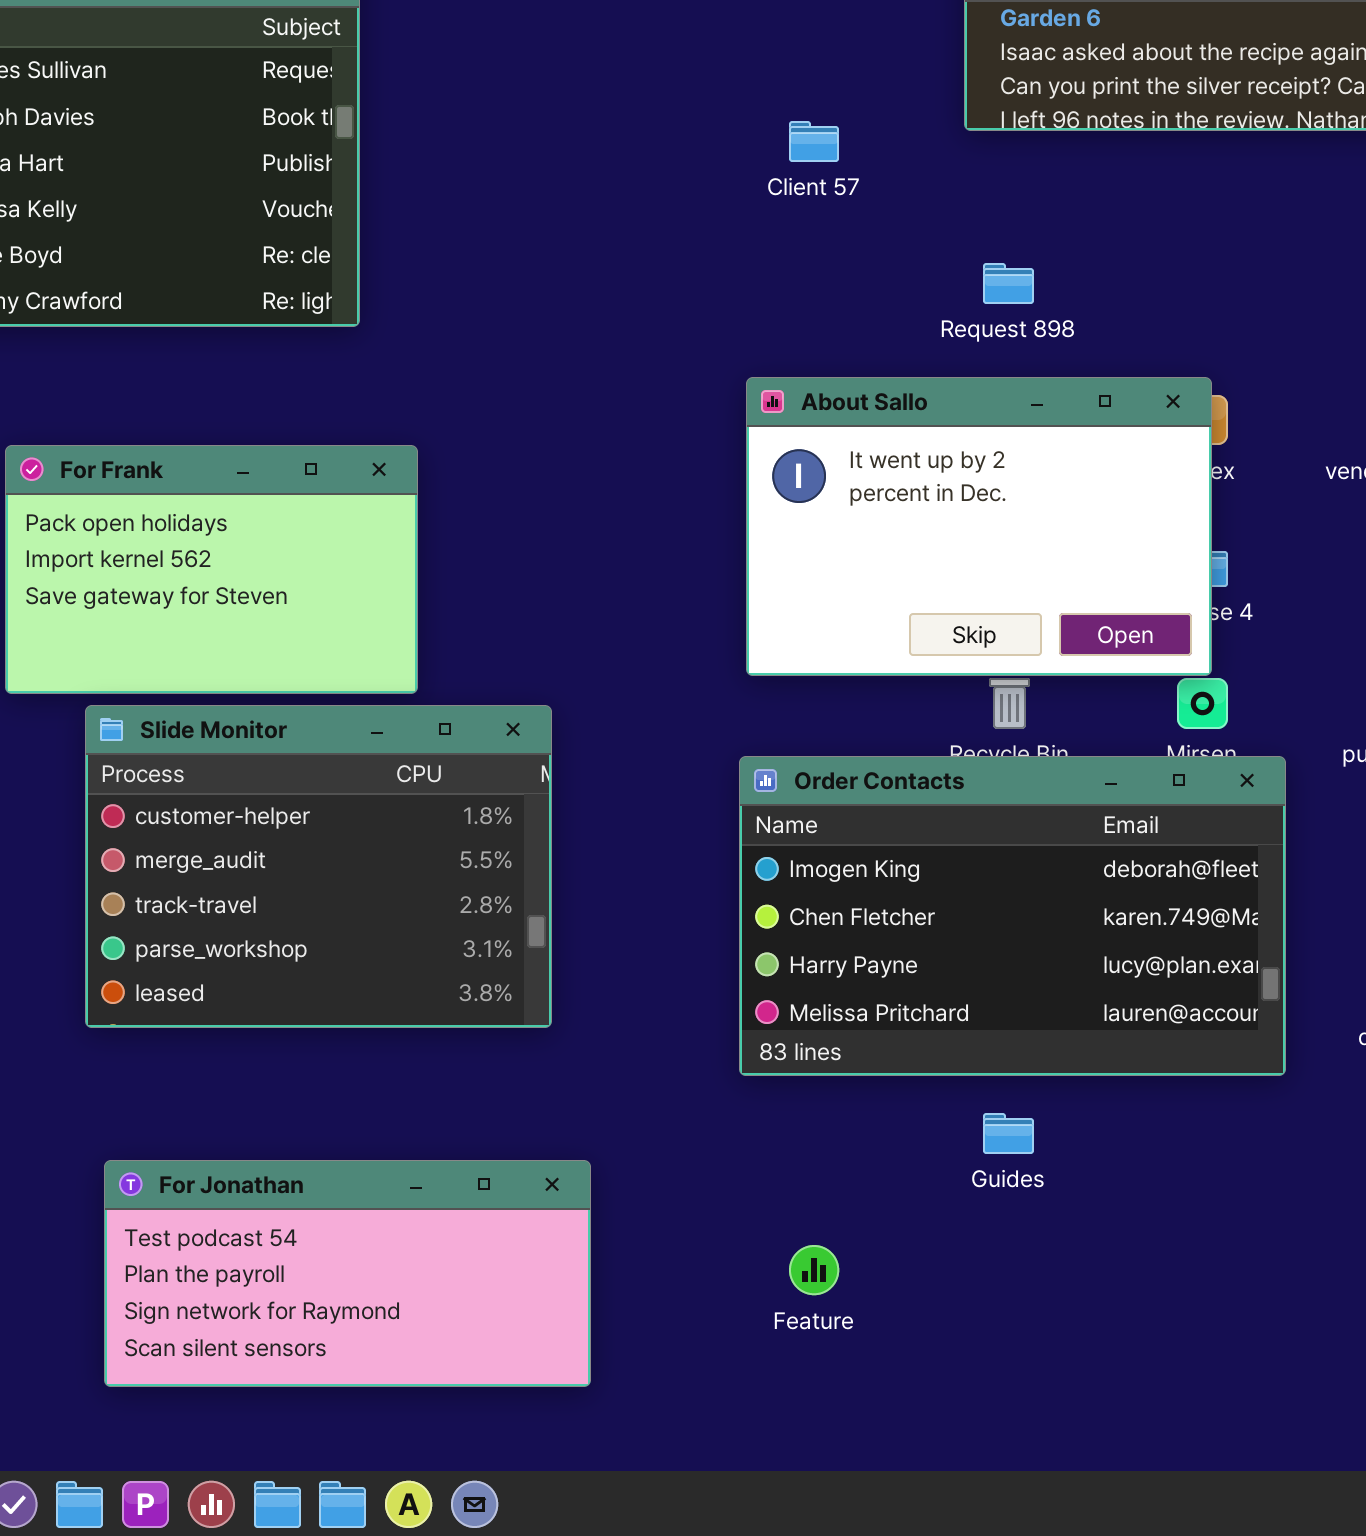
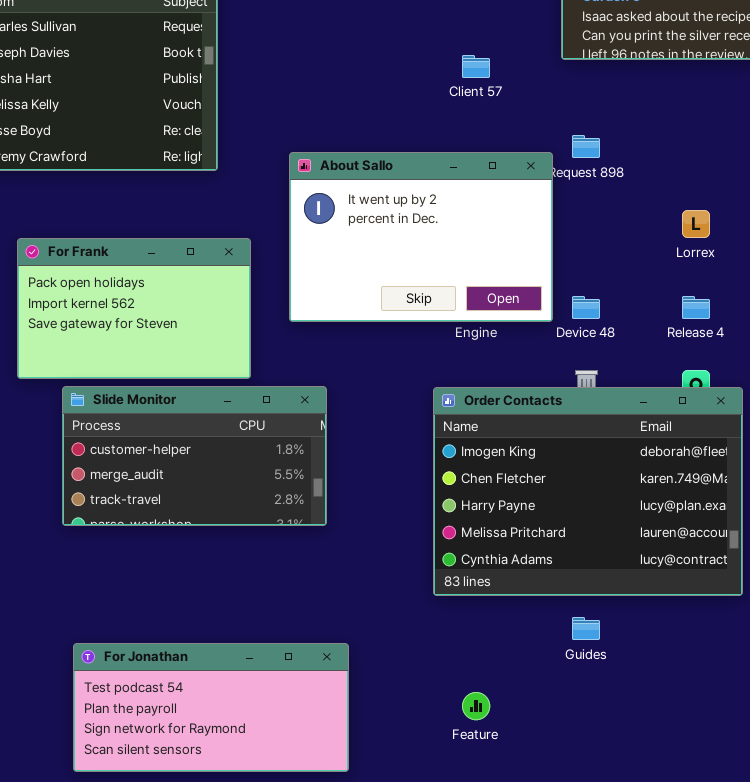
About Sallo: [746,377,1212,676] -> [289,152,553,322], moved
Slide Monitor: [85,705,552,1028] -> [62,386,327,526], resized
Order Contacts: [739,756,1286,1076] -> [433,387,743,596], resized

